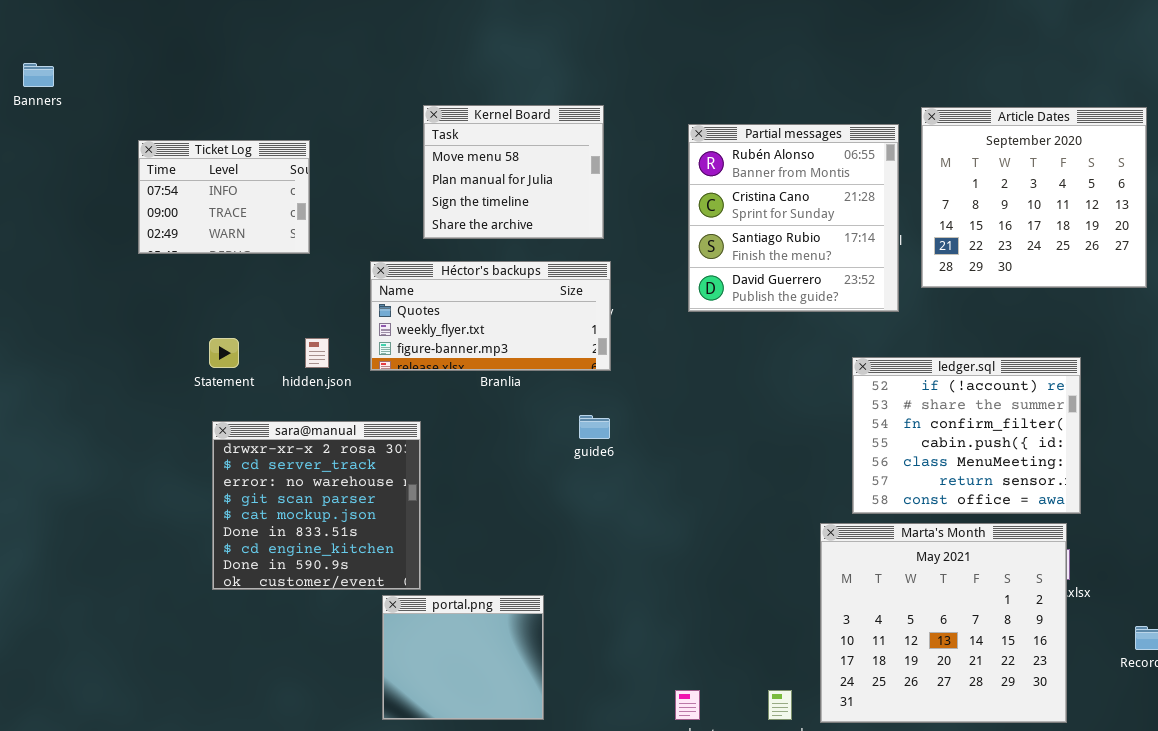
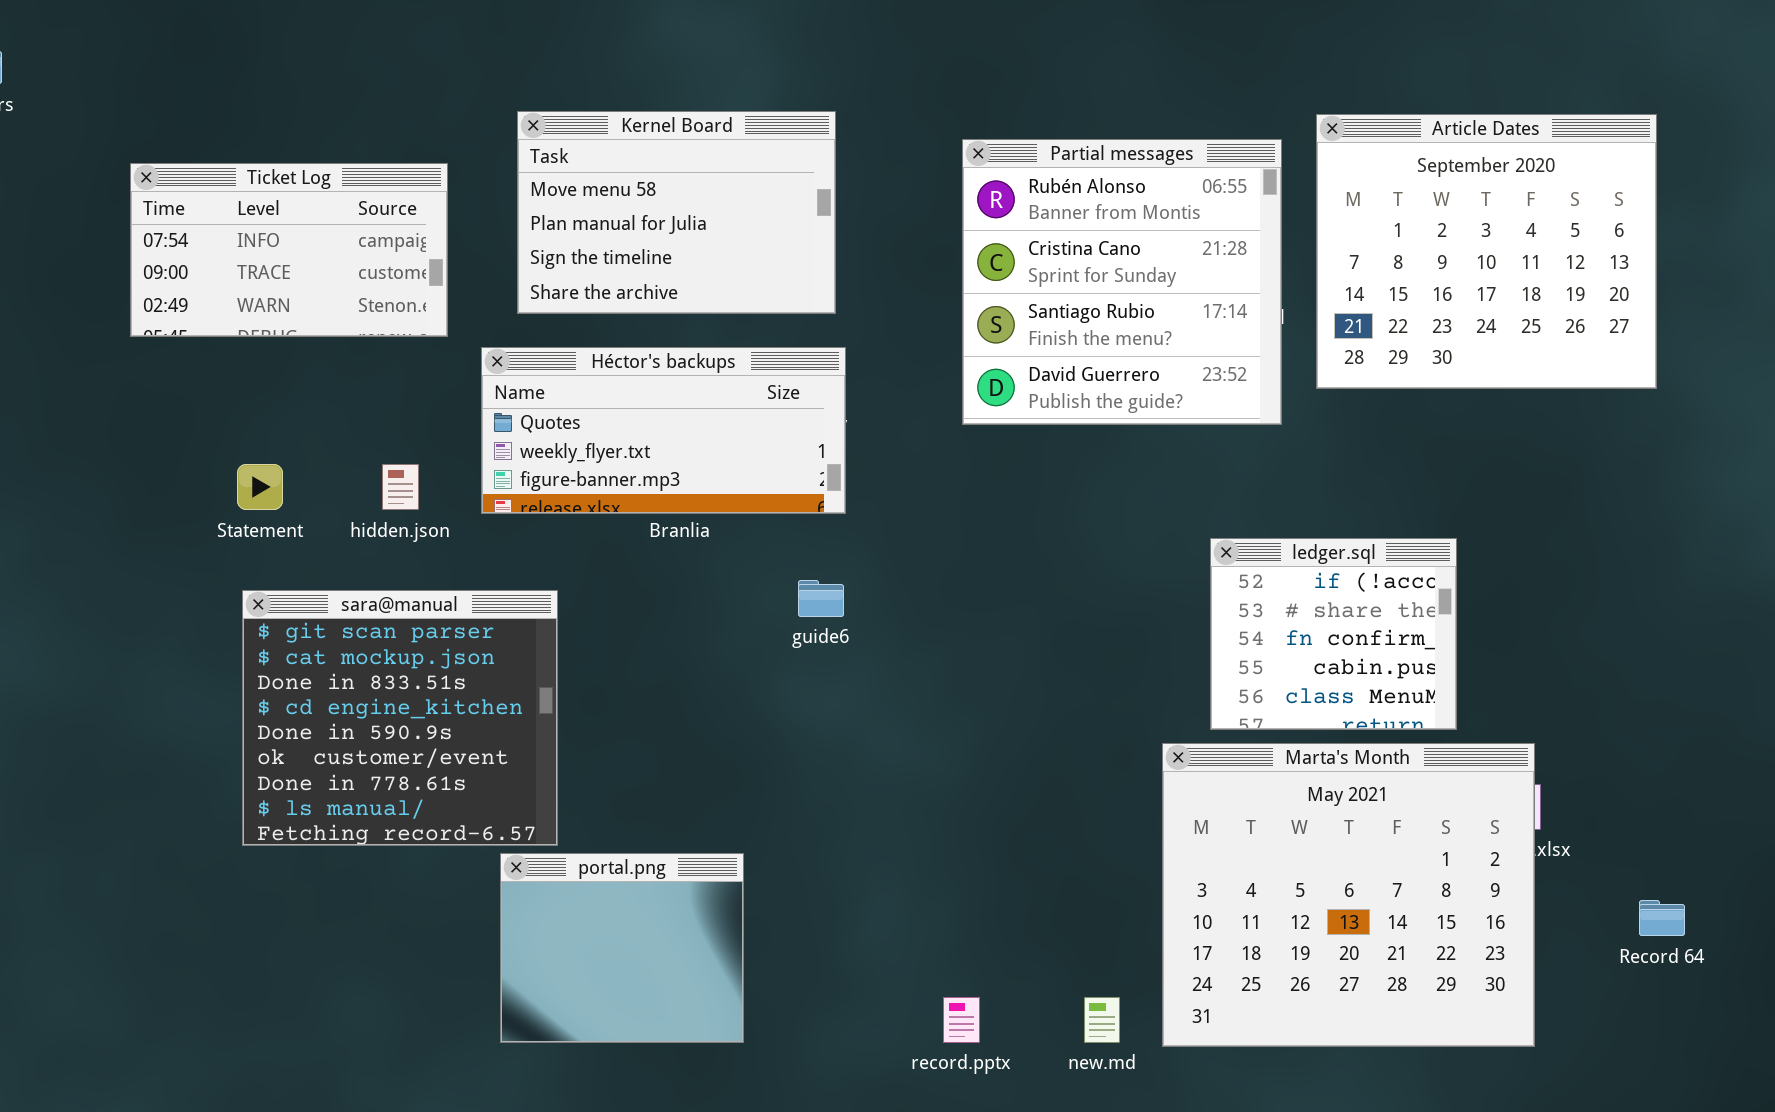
Kernel Board: [423,105,604,239] -> [517,111,836,314], resized
Ticket Log: [138,140,310,254] -> [130,163,448,337], resized
ledger.sql: [852,357,1081,514] -> [1210,538,1457,730], resized
sara@manual: [212,421,421,590] -> [242,590,558,846], scrolled down 3 rows

